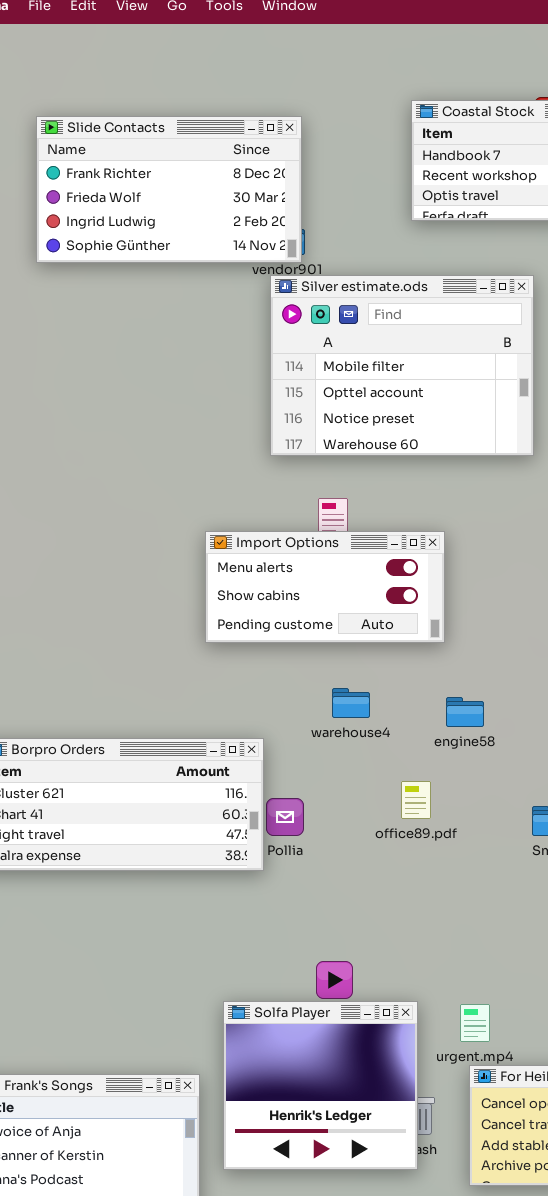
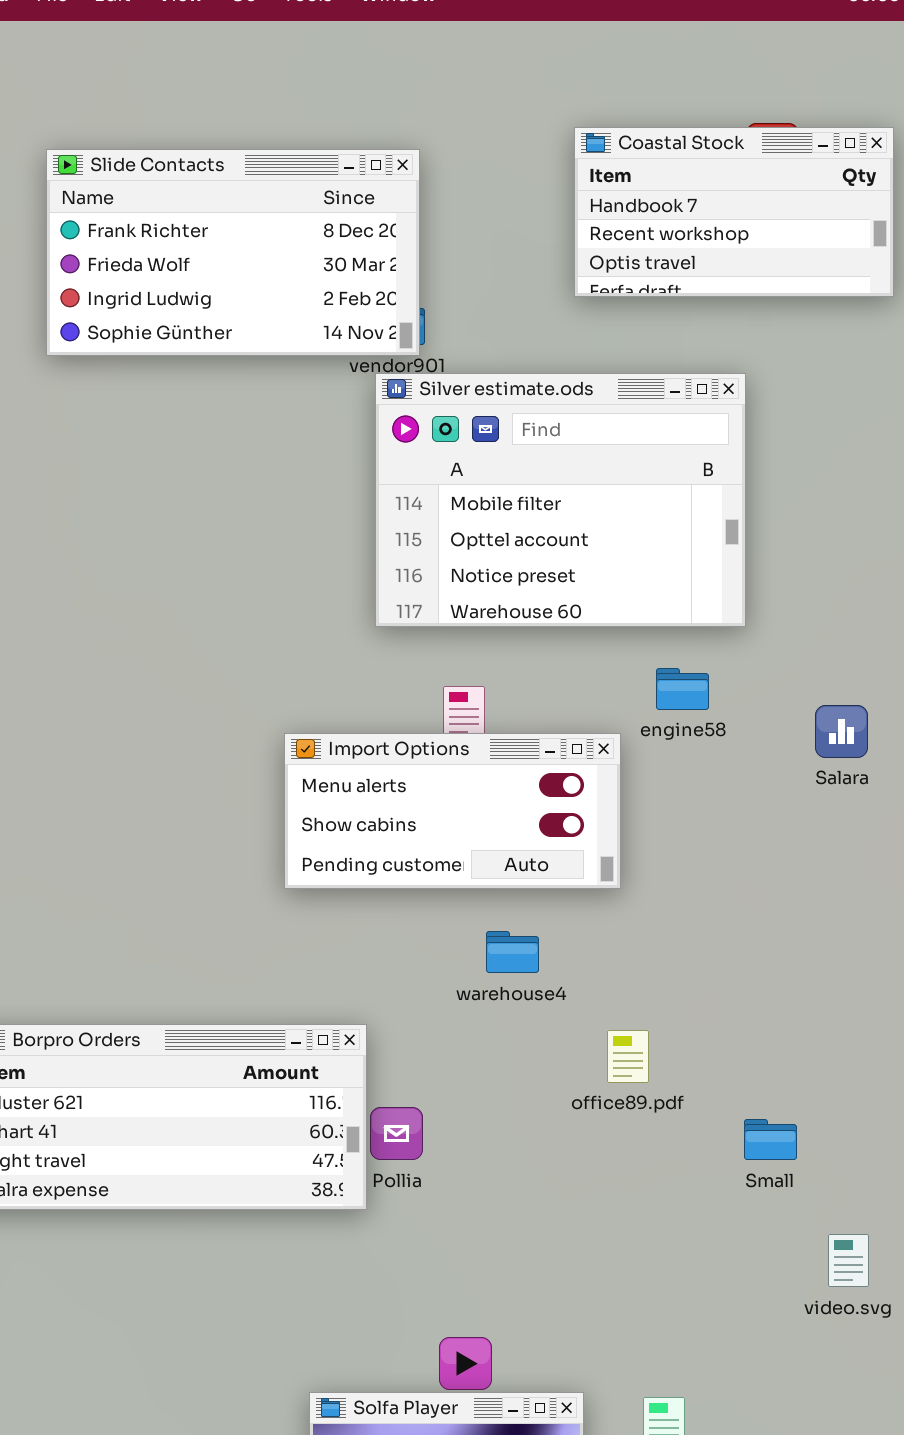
warehouse4: [332,688,370,718] -> [486,931,539,973], moved
engine58: [446,697,484,727] -> [656,668,709,710], moved
office89.pdf: [401,781,431,819] -> [607,1030,649,1083], moved

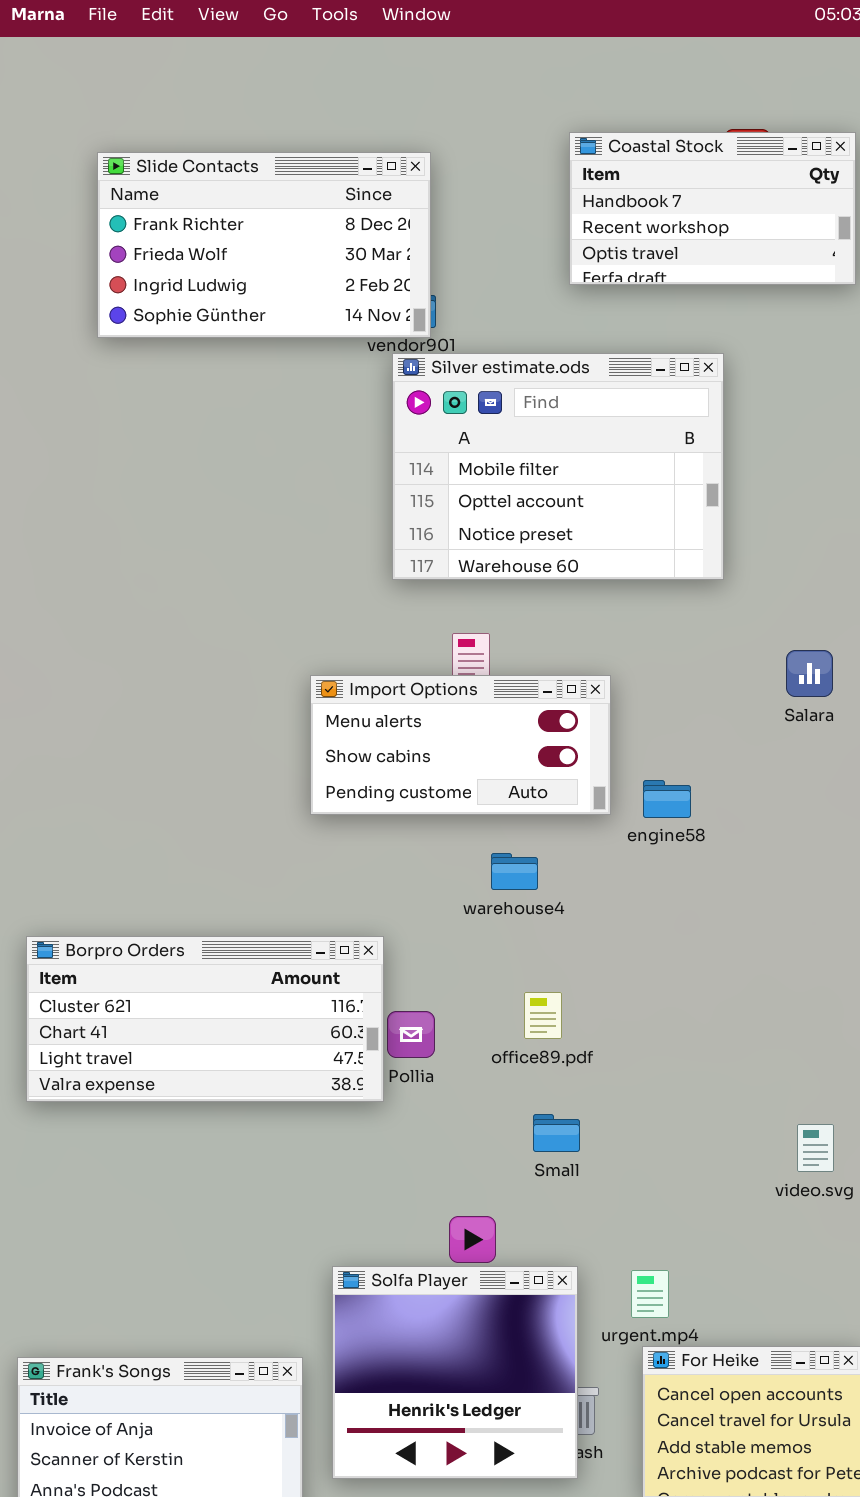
engine58: [656,668,709,710] -> [643,780,691,818], moved
office89.pdf: [607,1030,649,1083] -> [524,992,562,1039], moved
Small: [744,1119,797,1160] -> [533,1114,580,1152], moved

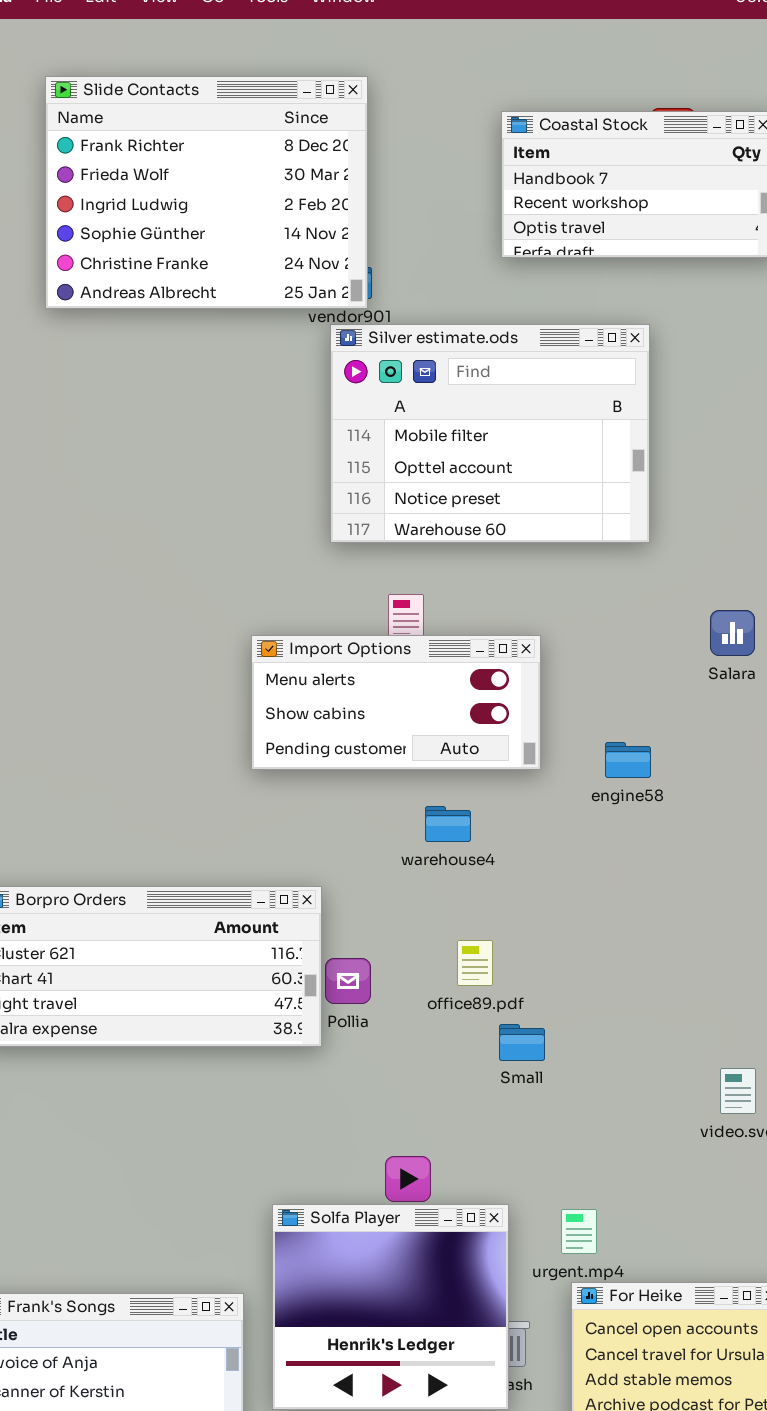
Slide Contacts: [97,152,431,338] -> [45,76,368,309], resized
engine58: [643,780,691,818] -> [605,742,651,778], moved
Small: [533,1114,580,1152] -> [499,1024,545,1061], moved

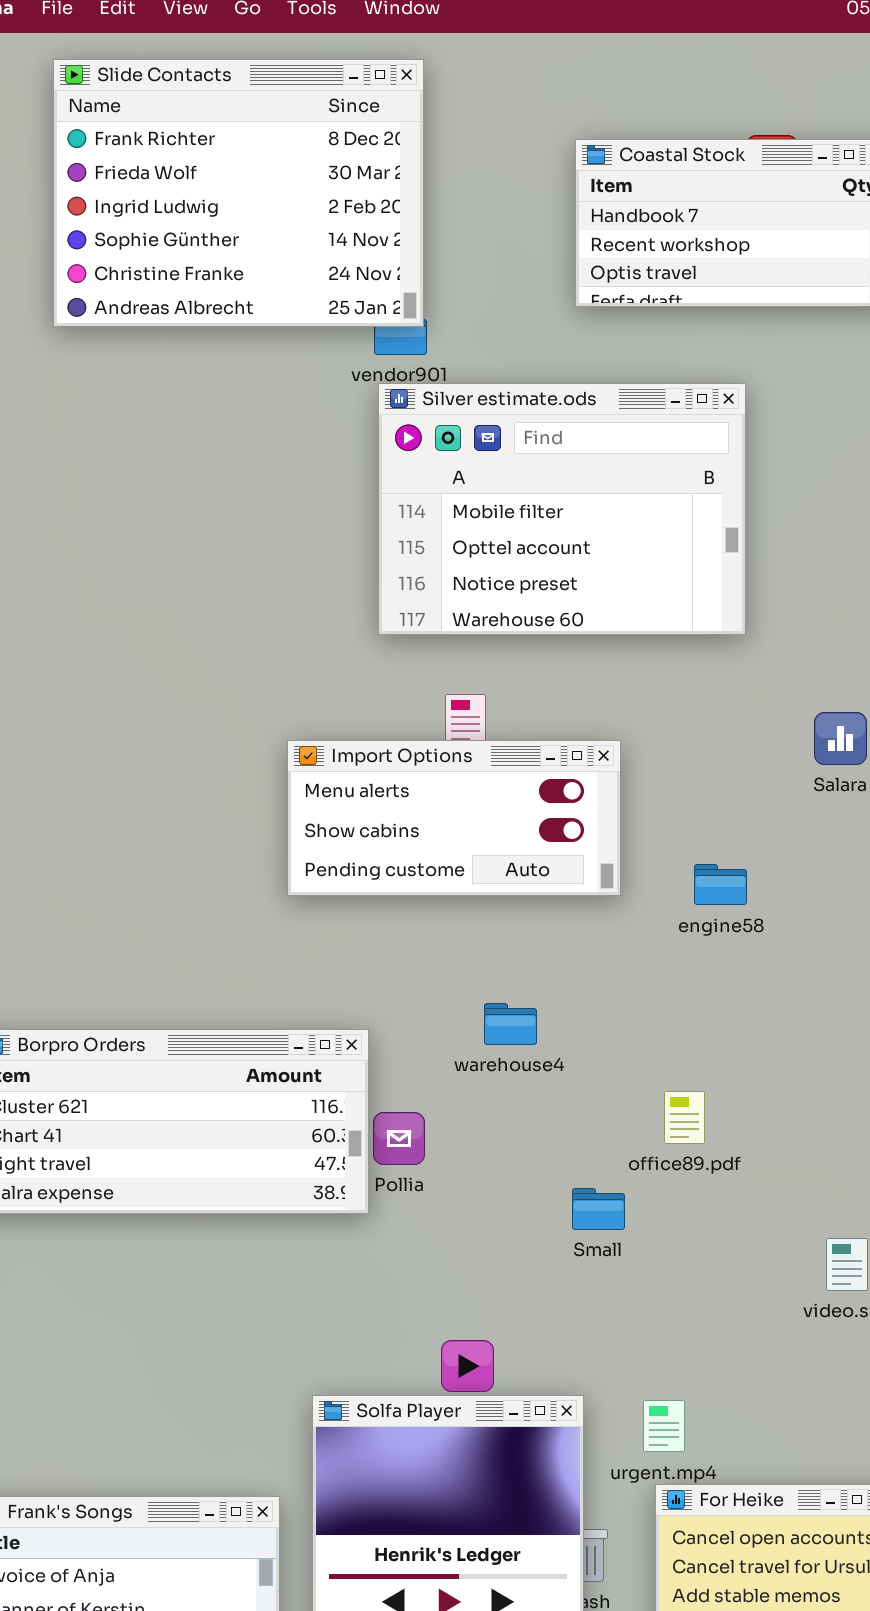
Slide Contacts: [45,76,368,309] -> [53,59,424,327], moved
warehouse4: [425,806,471,842] -> [484,1003,537,1045], moved
office89.pdf: [457,940,493,986] -> [664,1091,705,1144], moved

